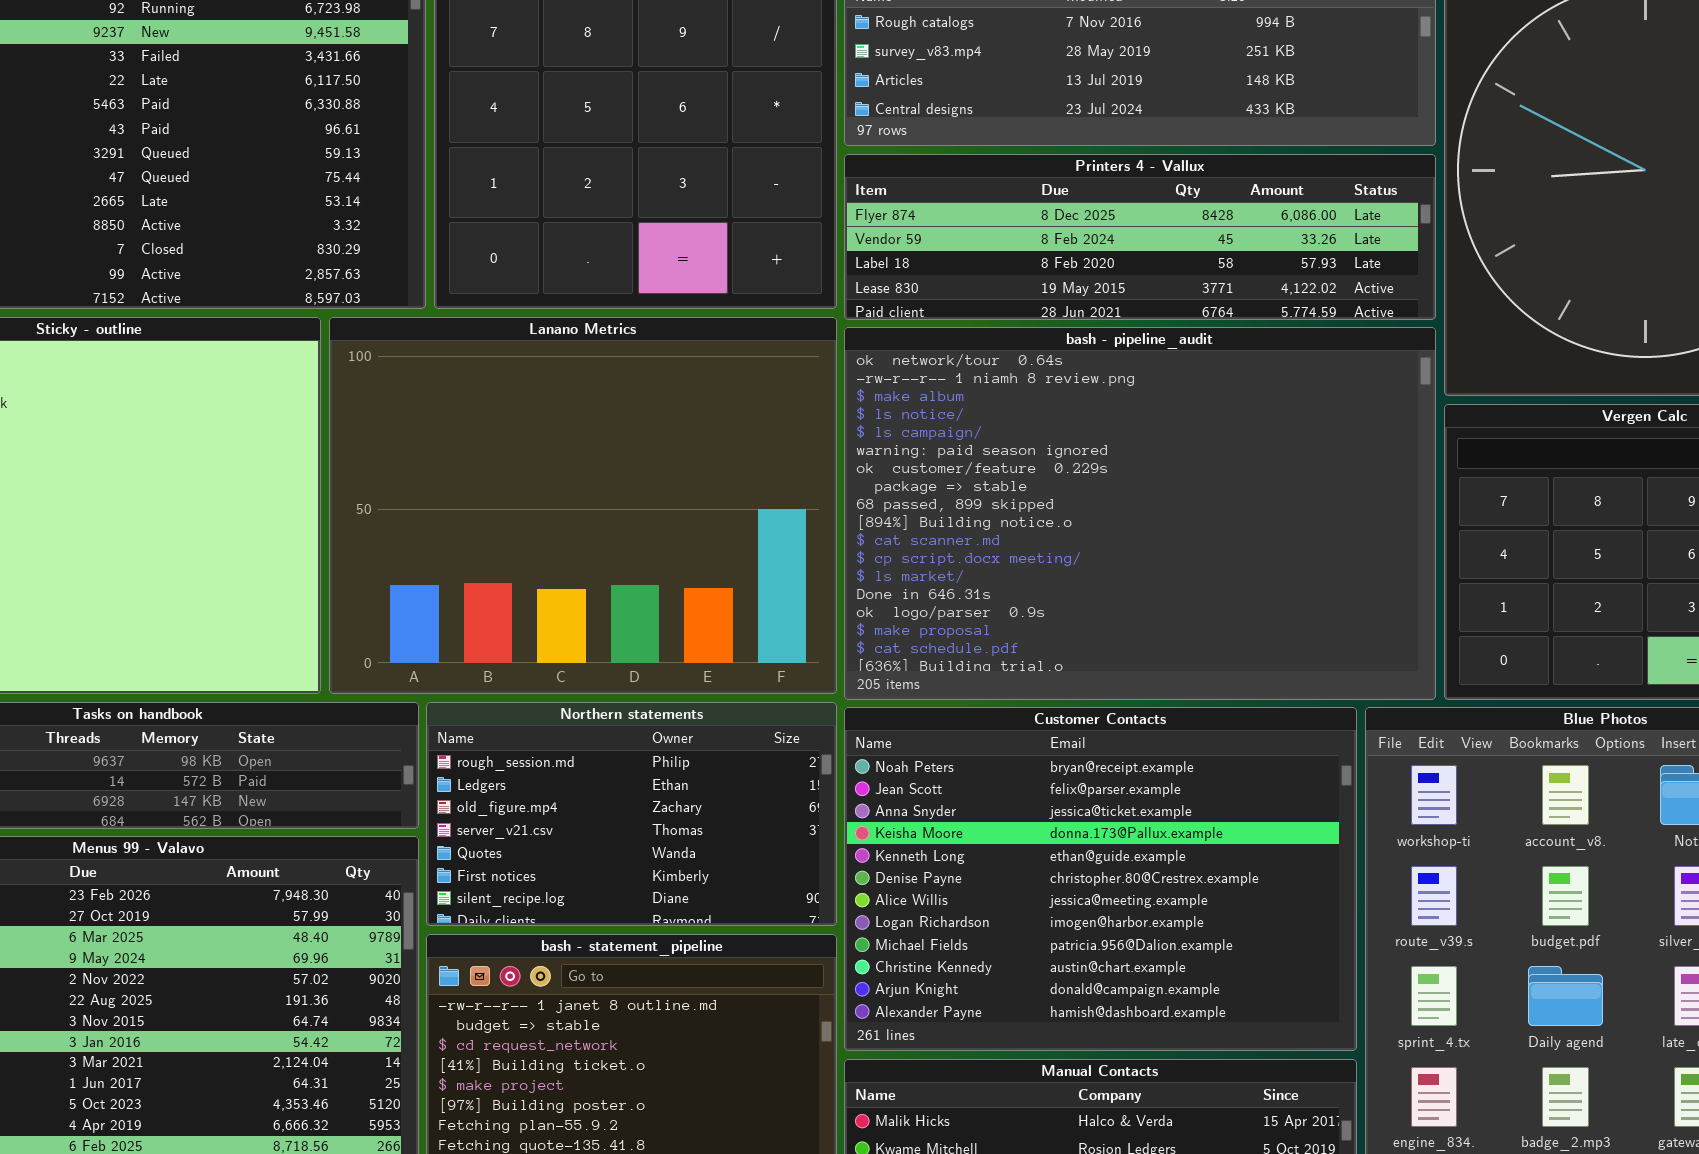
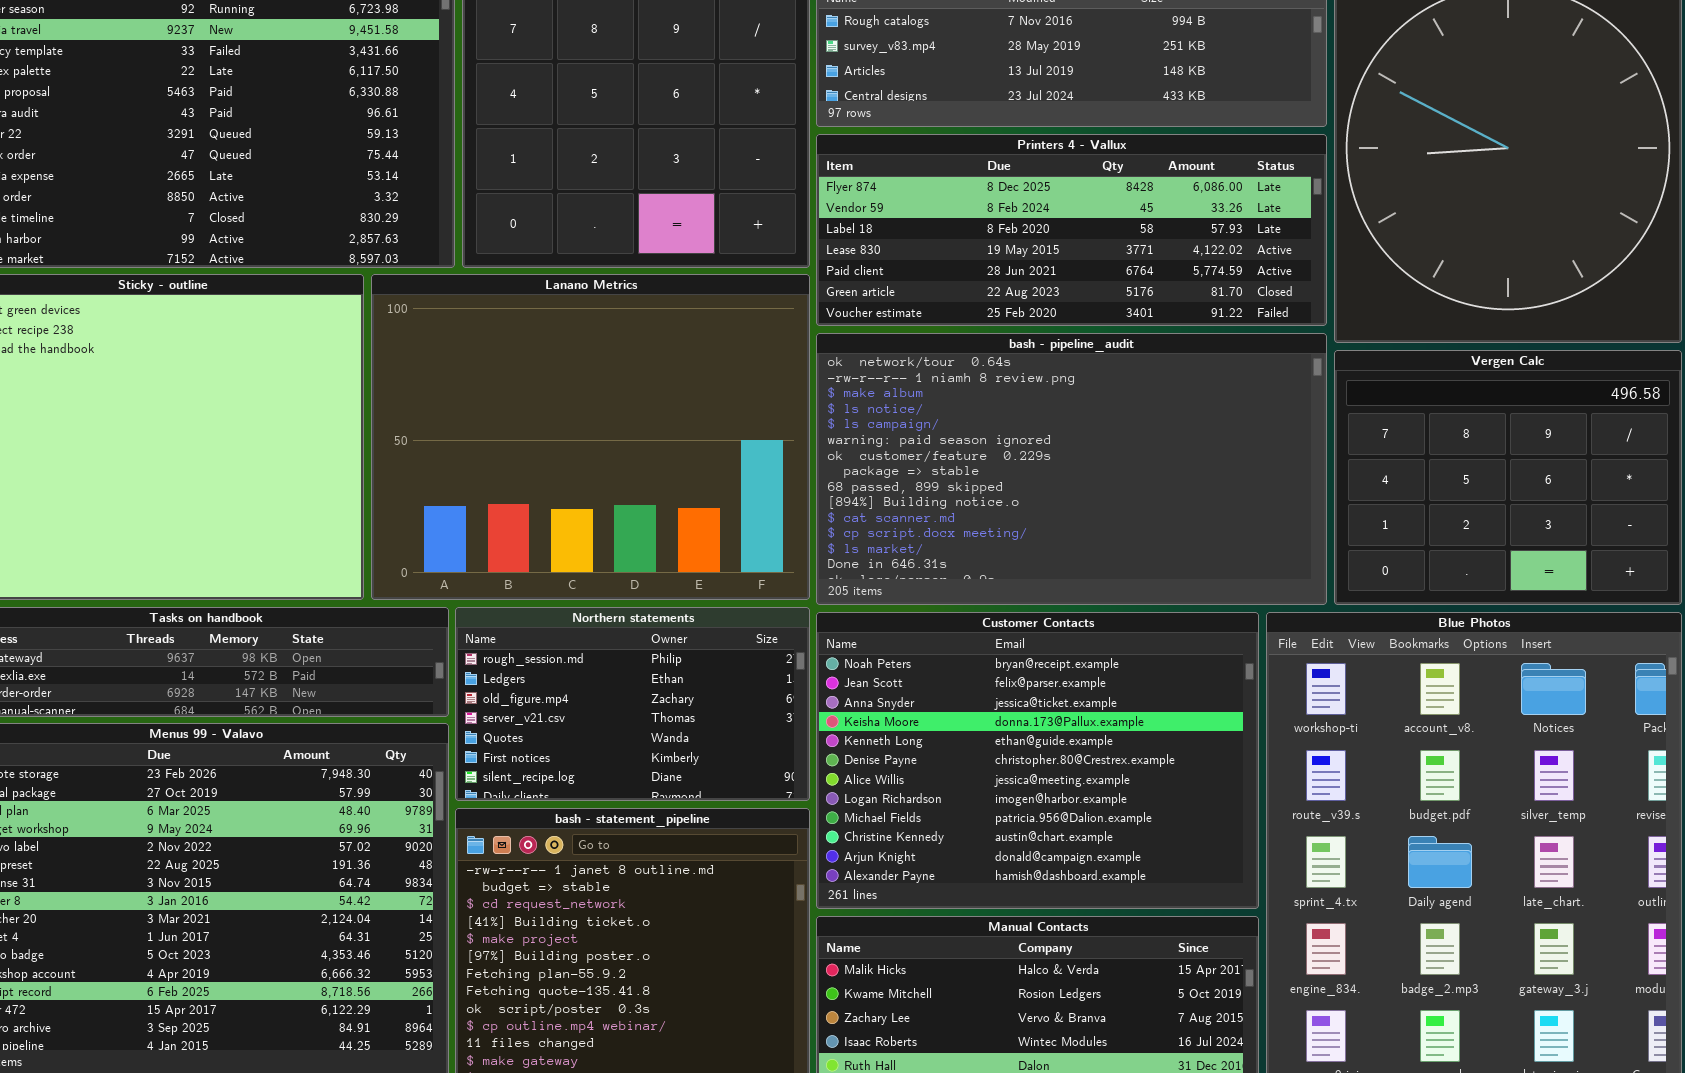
Printers 4 - Vallux: [844,154,1436,320] -> [816,134,1327,326], resized
bash - pipeline_audit: [844,327,1436,700] -> [816,333,1327,605], resized

